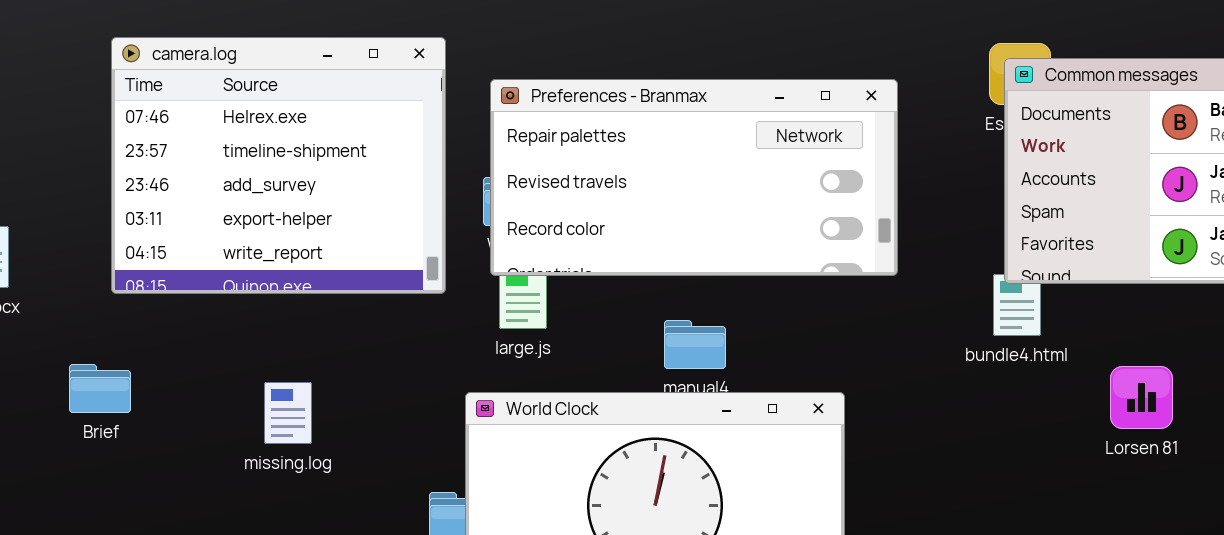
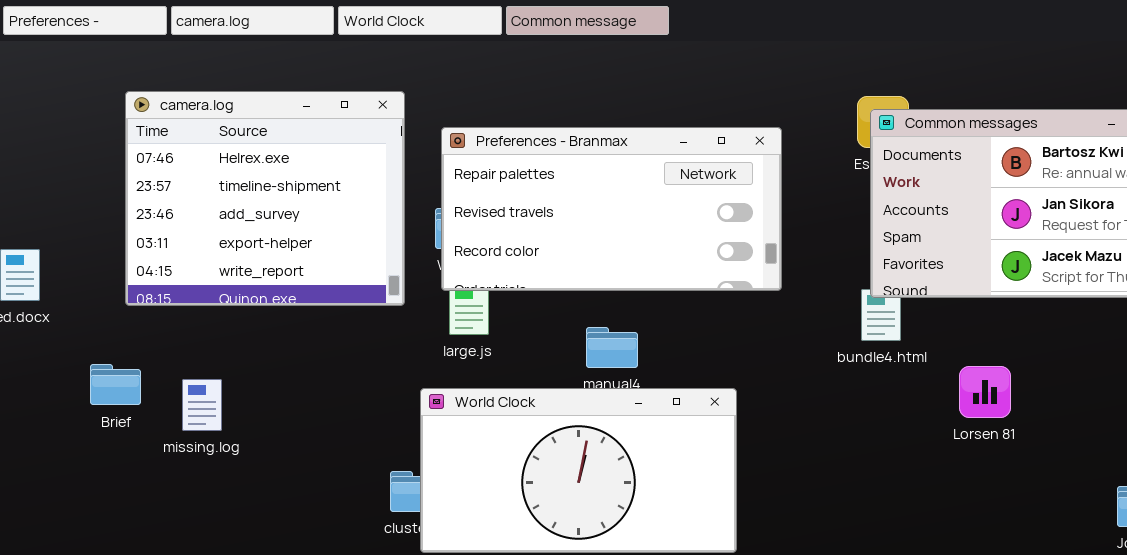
missing.log: [264,382,312,444] -> [182,379,222,431], moved

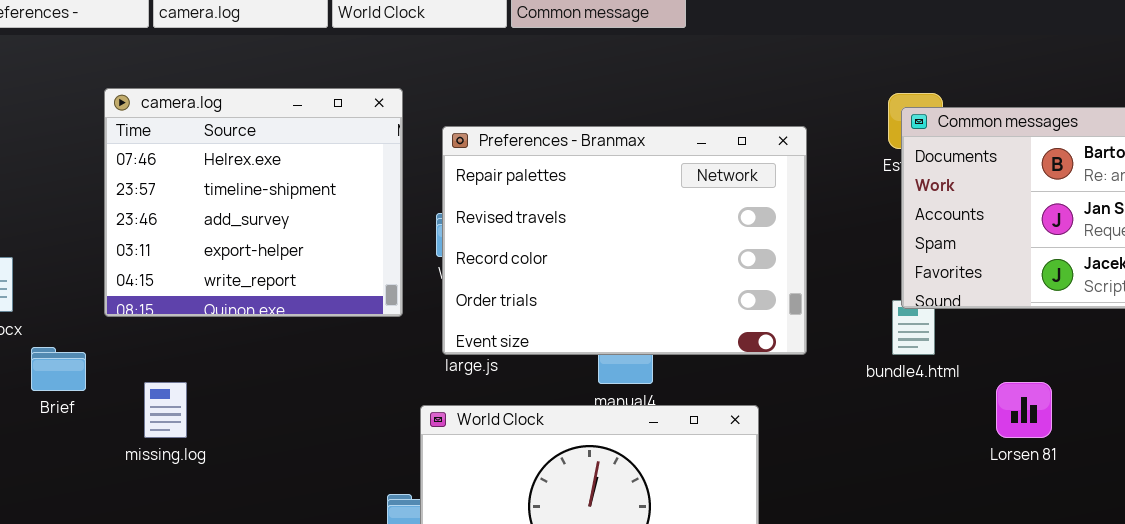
Preferences - Branmax: [441,127,782,291] -> [442,126,807,355], resized
Brief: [90,364,141,405] -> [31,347,86,391], moved
missing.log: [182,379,222,431] -> [144,382,187,438], moved

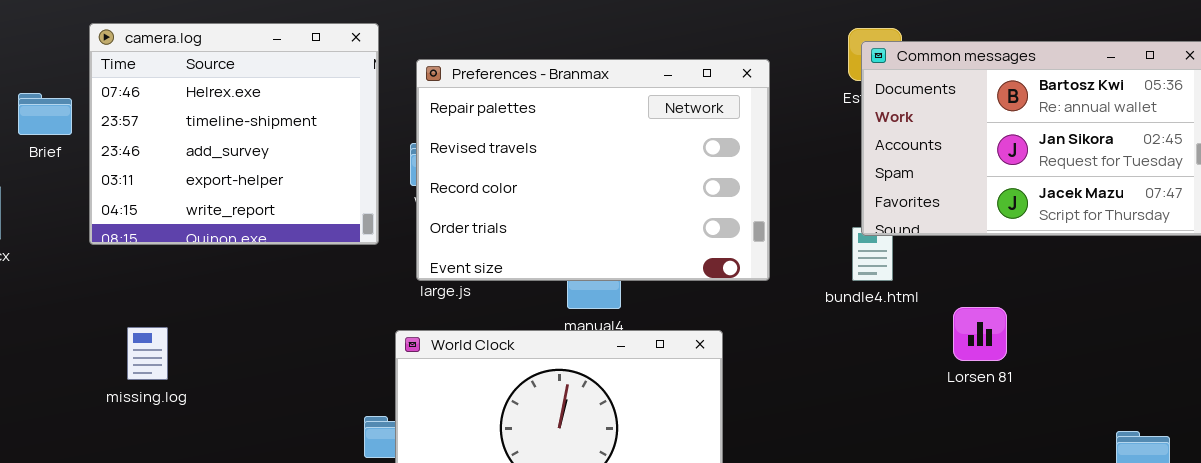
Brief: [31,347,86,391] -> [18,93,72,135], moved
missing.log: [144,382,187,438] -> [127,327,168,380], moved

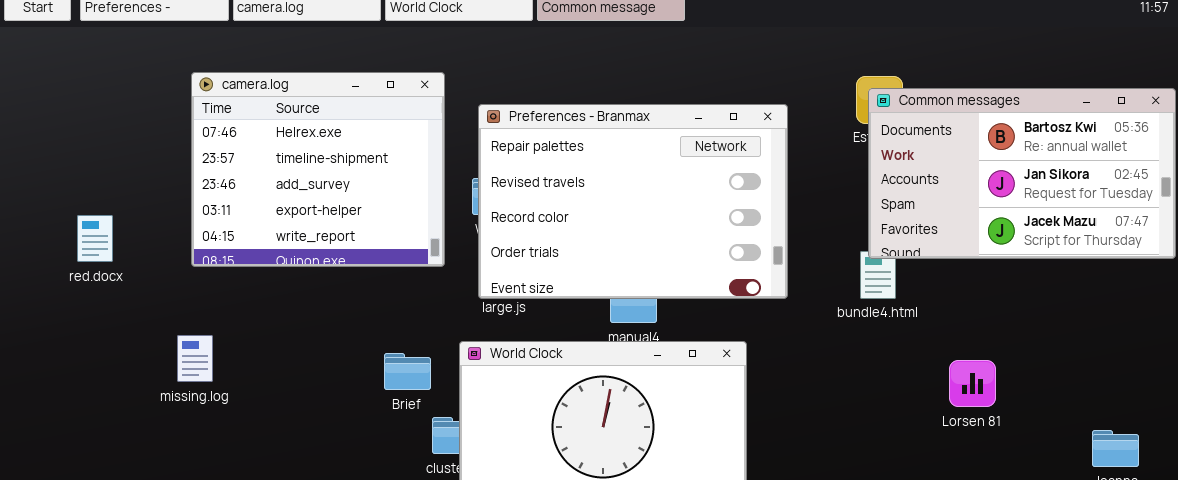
Brief: [18,93,72,135] -> [384,353,431,390], moved
Lorsen 81: [953,307,1007,361] -> [949,360,996,407], moved
missing.log: [127,327,168,380] -> [177,335,213,382], moved

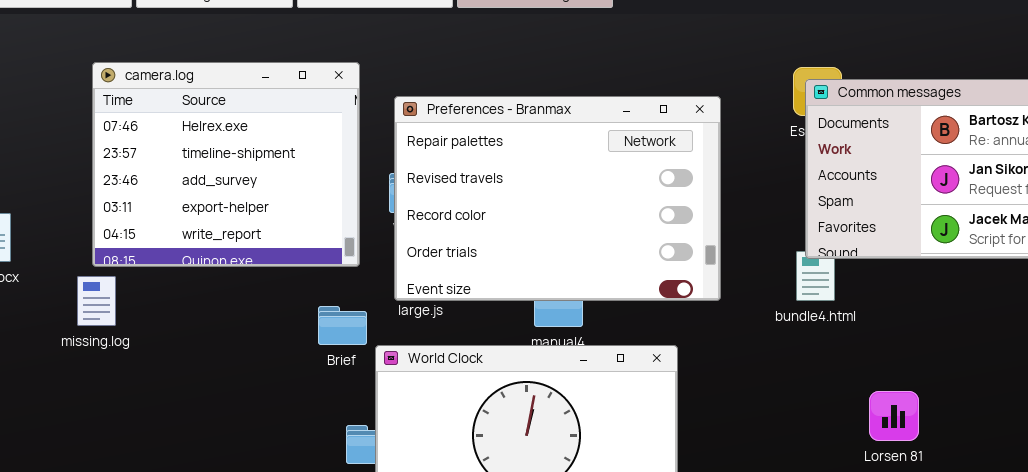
missing.log: [177,335,213,382] -> [77,276,116,326], moved
Brief: [384,353,431,390] -> [318,306,367,345], moved
Lorsen 81: [949,360,996,407] -> [869,391,919,441], moved

